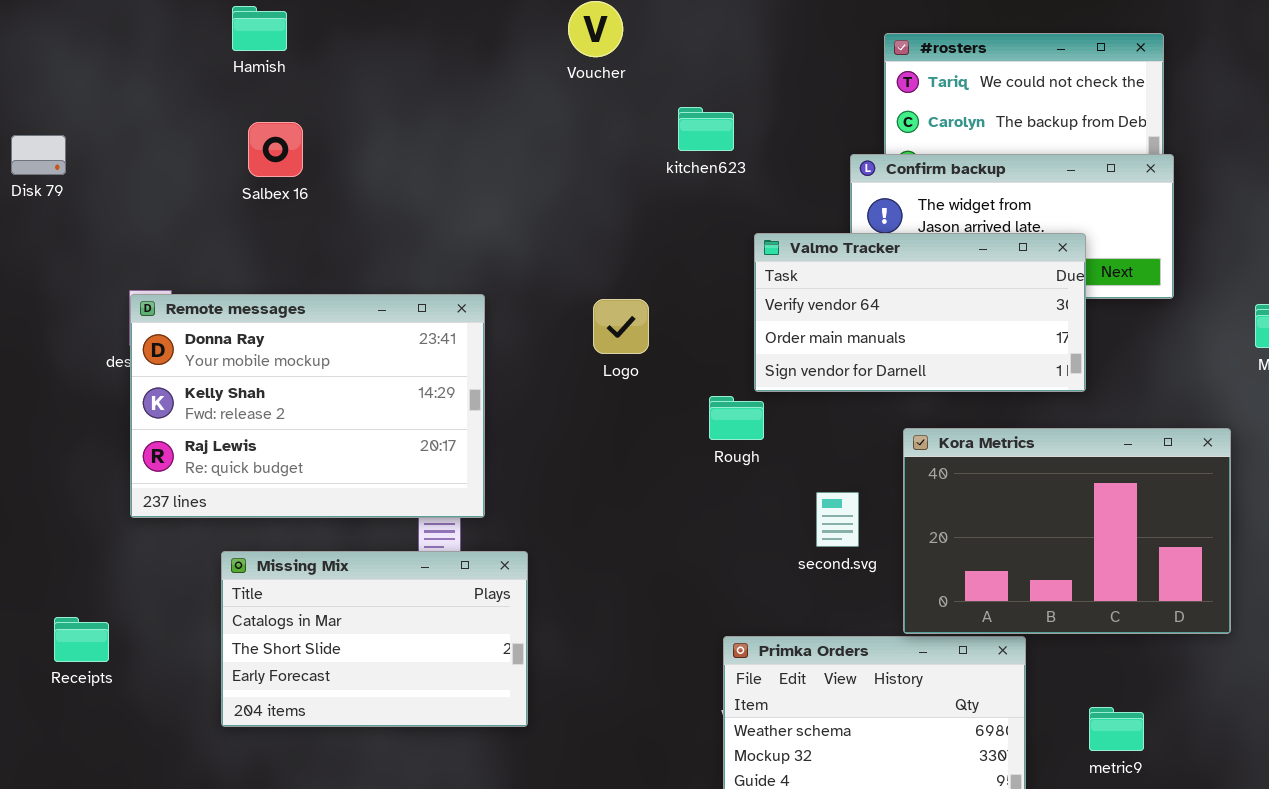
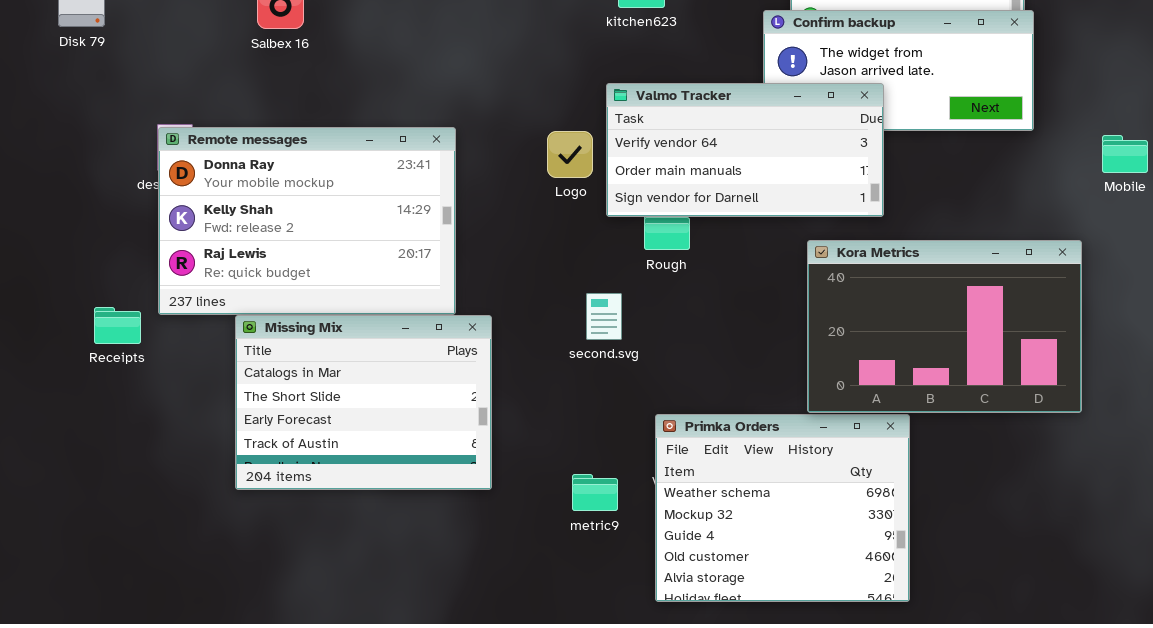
Valmo Tracker: [754,233,1086,392] -> [606,83,884,217], moved
second.svg: [816,492,859,547] -> [586,293,622,340], moved
Missing Mix: [221,551,528,727] -> [235,315,492,490], resized
Receipts: [54,617,109,662] -> [94,307,141,344], moved
metric9: [1089,707,1144,751] -> [572,474,618,511], moved

